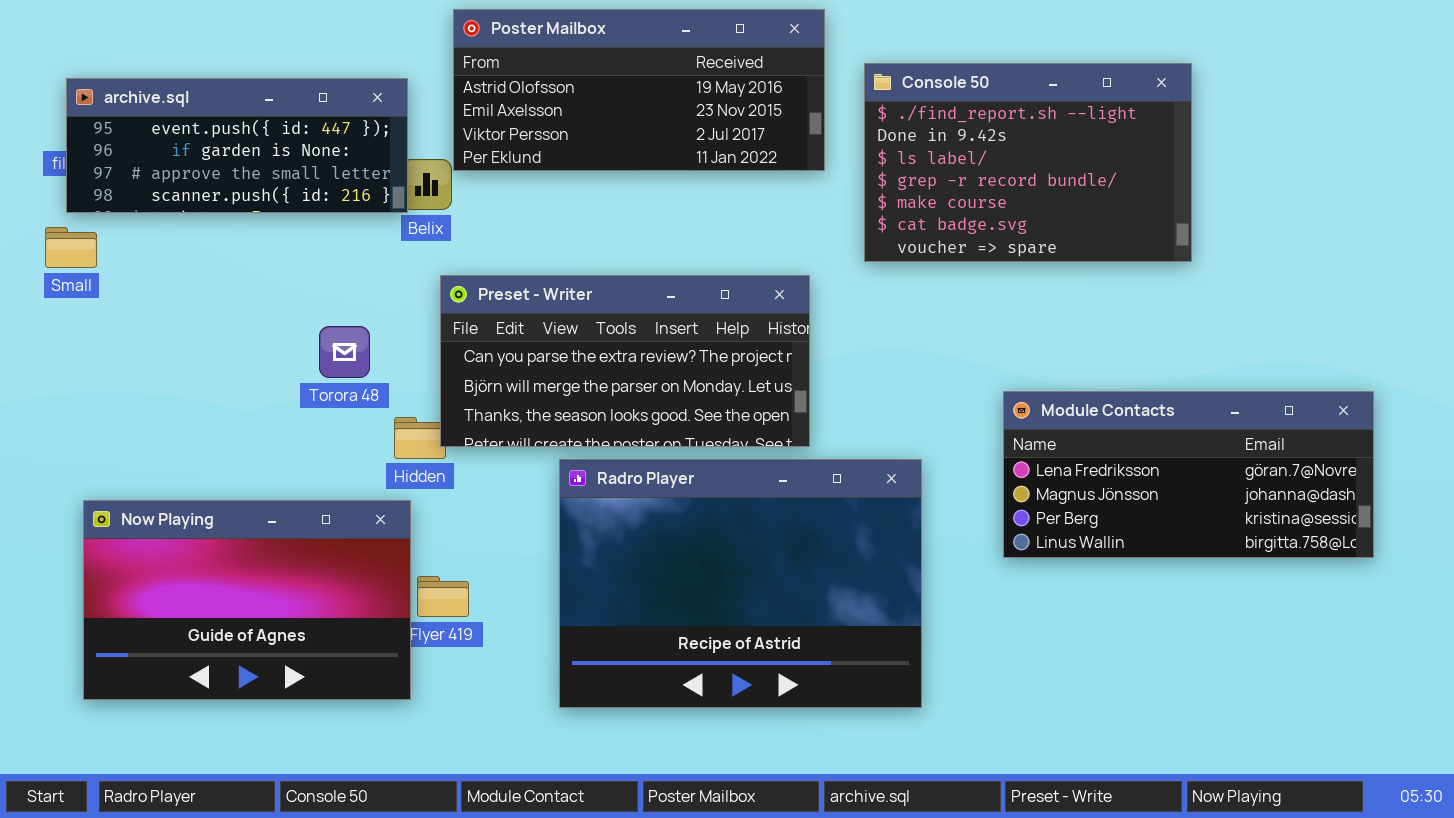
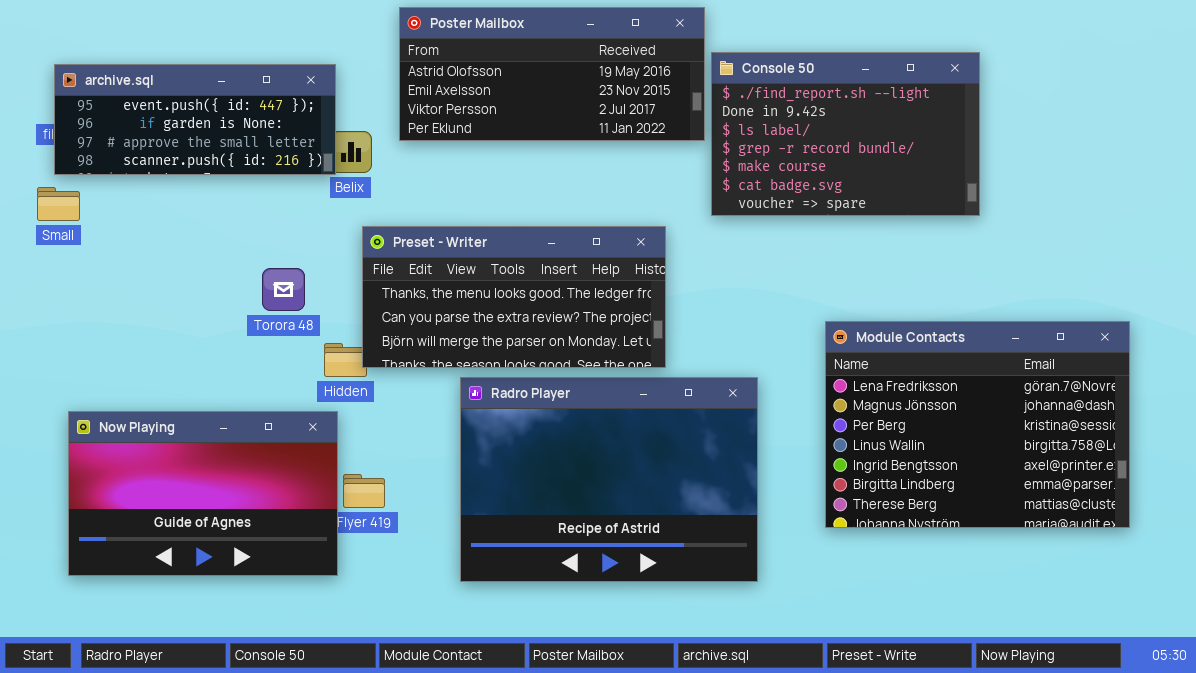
Poster Mailbox: [453,9,825,171] -> [399,7,705,141], moved
Preset - Writer: [440,275,810,447] -> [362,226,666,368], scrolled up 1 row
Module Contacts: [1003,391,1374,558] -> [825,321,1130,528], resized

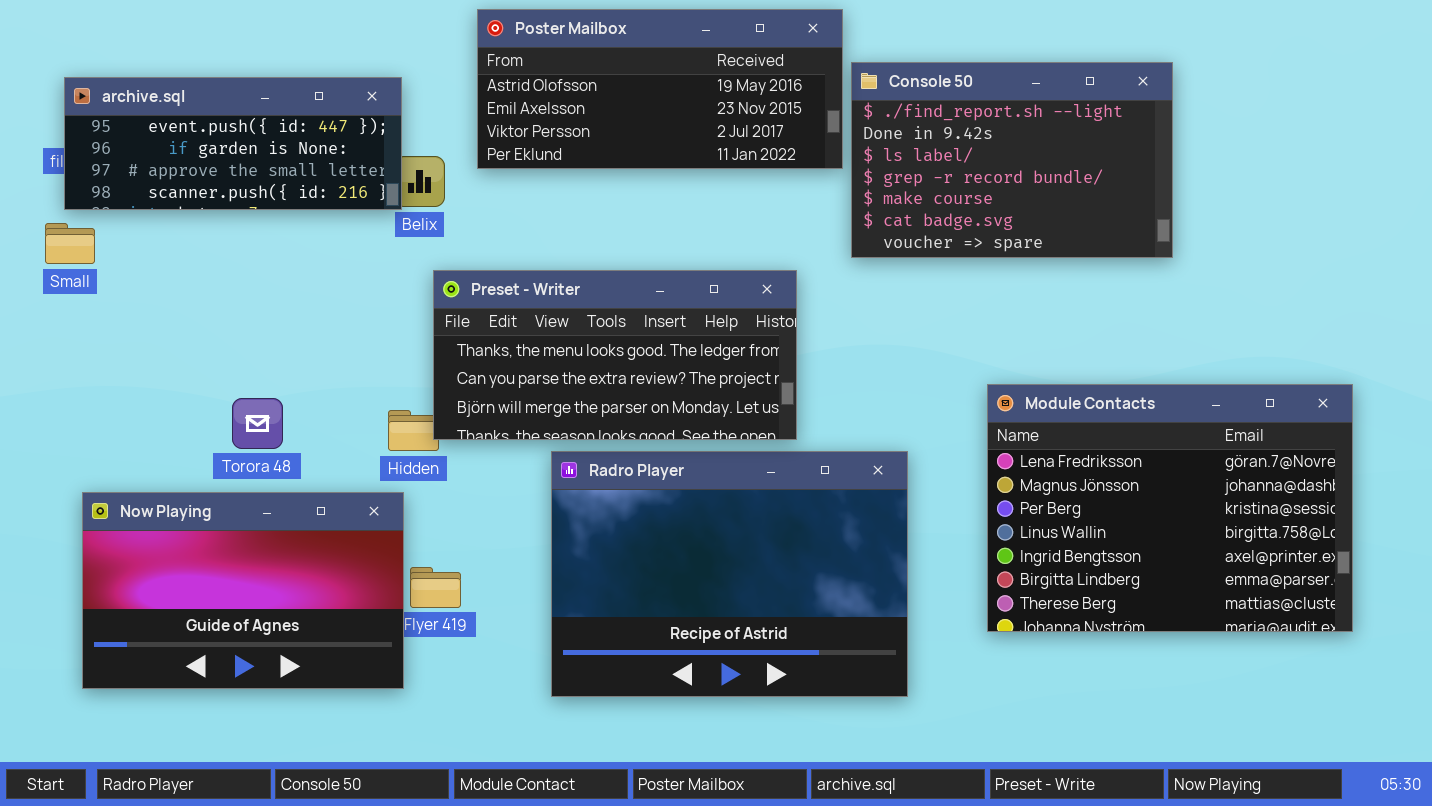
Torora 48: [262,268,305,311] -> [232,398,283,449], moved

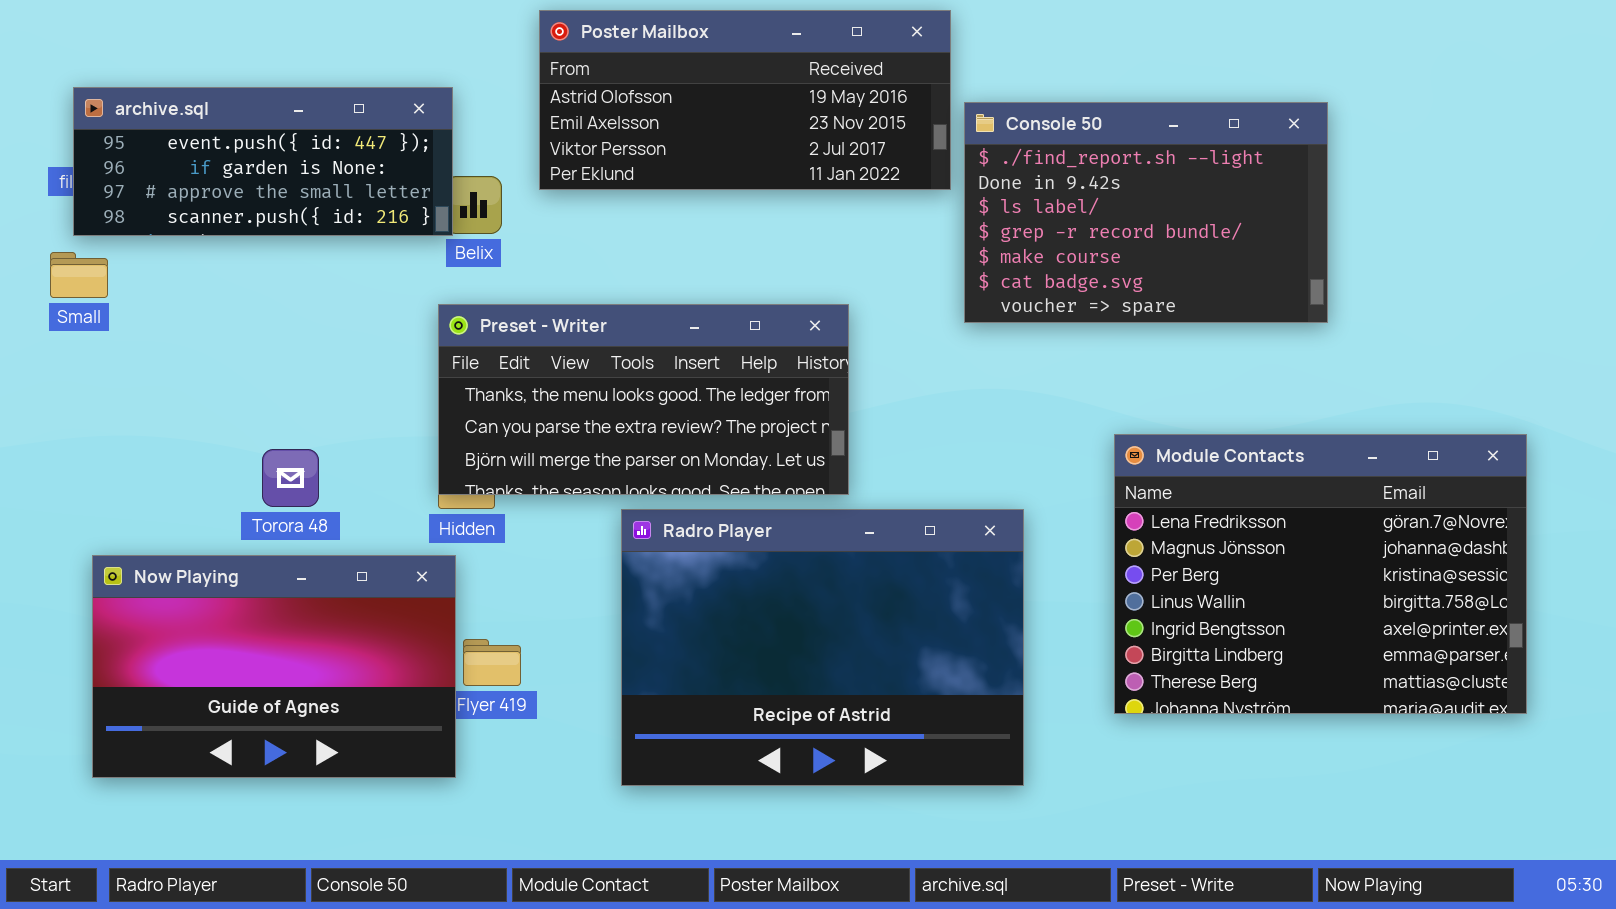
Console 50: [851,62,1173,258] -> [964,102,1328,323], moved
Preset - Writer: [433,270,797,440] -> [438,304,849,495], moved

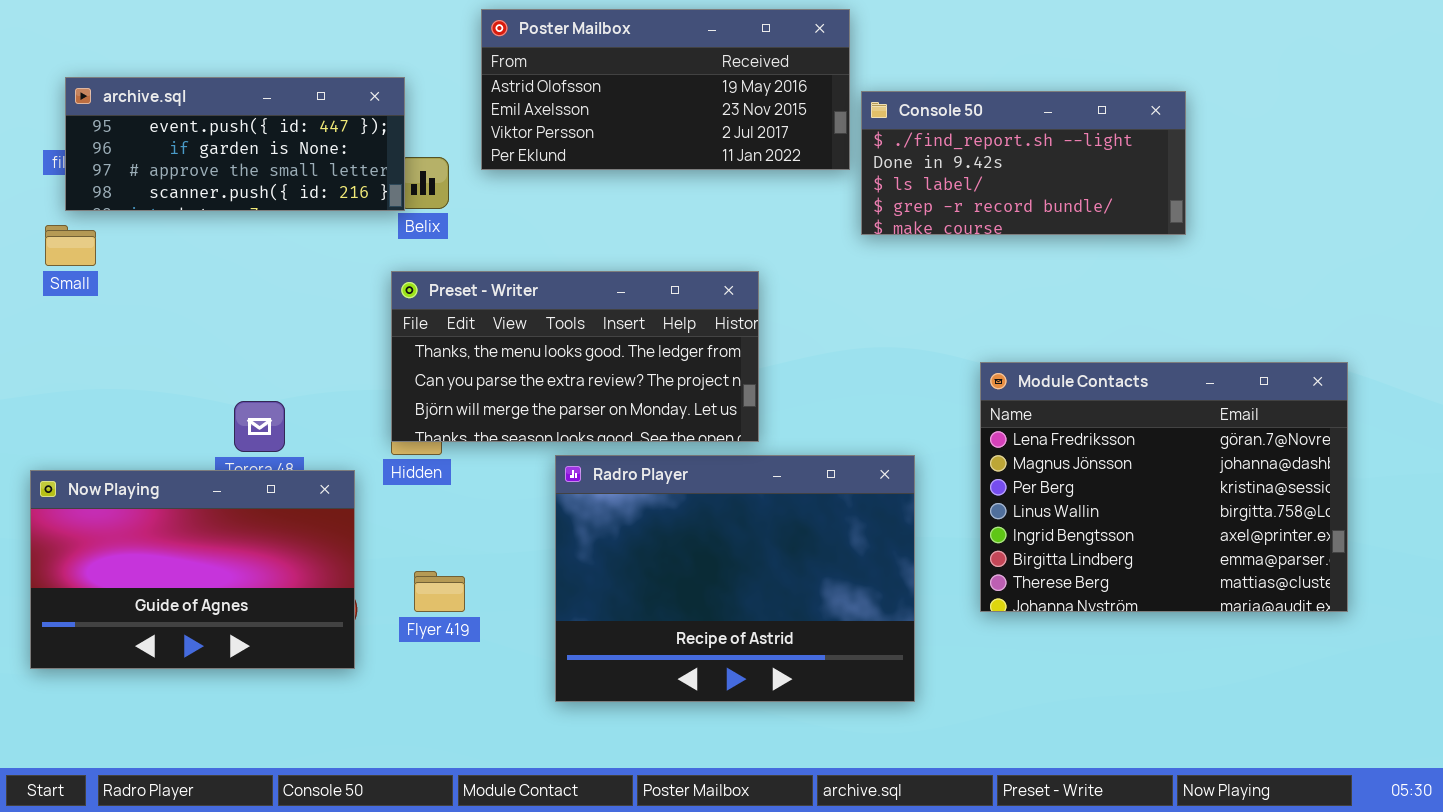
Console 50: [964,102,1328,323] -> [861,91,1186,235], resized
Module Contacts: [1114,434,1527,714] -> [980,362,1348,612], moved
Now Playing: [92,555,456,778] -> [30,470,355,669], moved

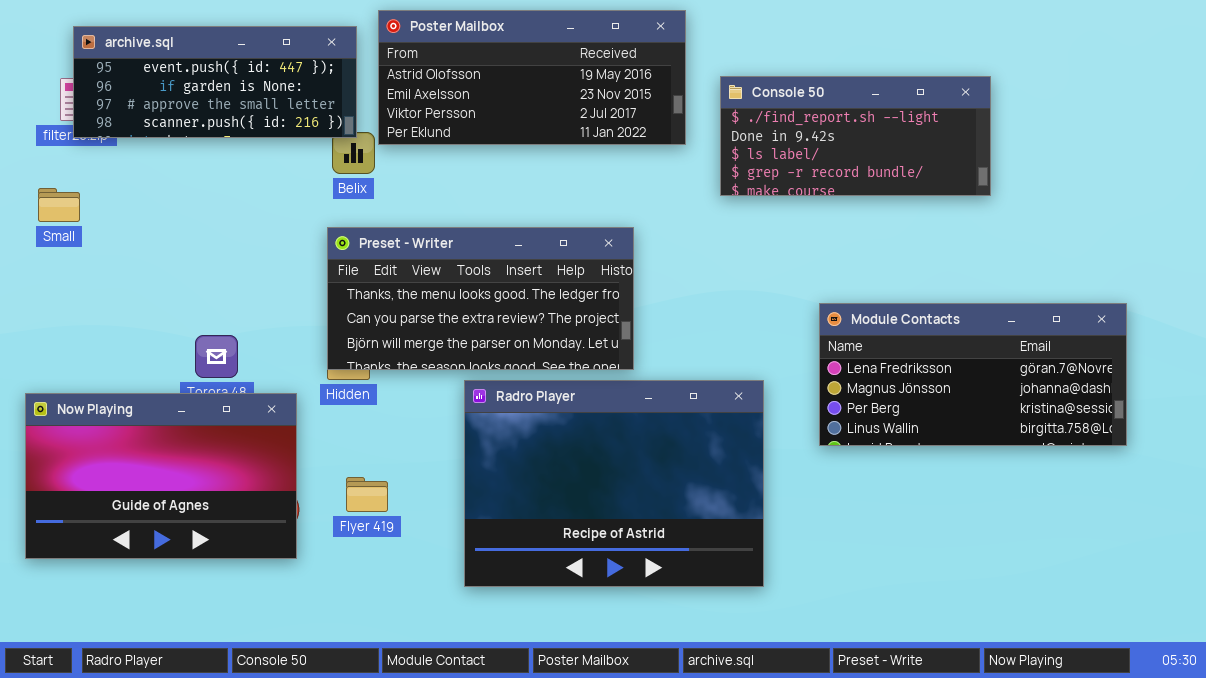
Poster Mailbox: [481,9,850,170] -> [378,10,686,145], moved
archive.sql: [65,77,405,211] -> [73,26,357,138], moved
Module Contacts: [980,362,1348,612] -> [819,303,1127,446], resized

